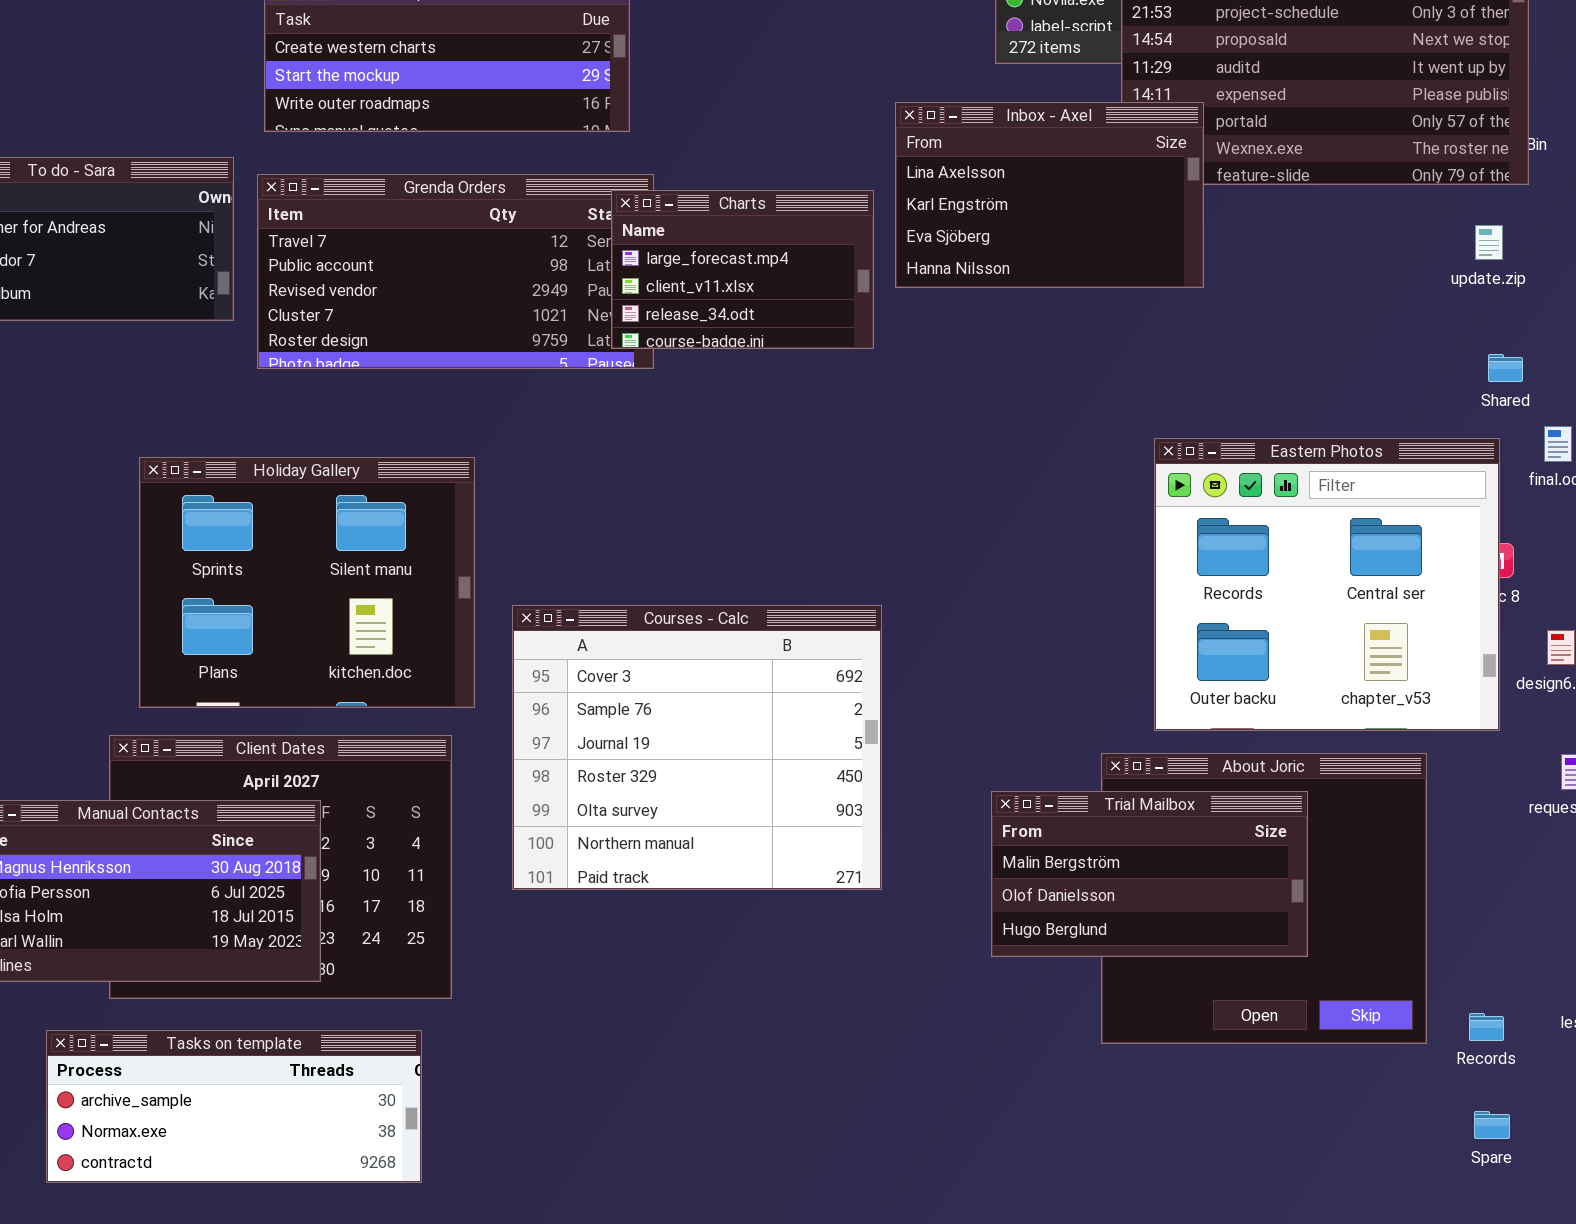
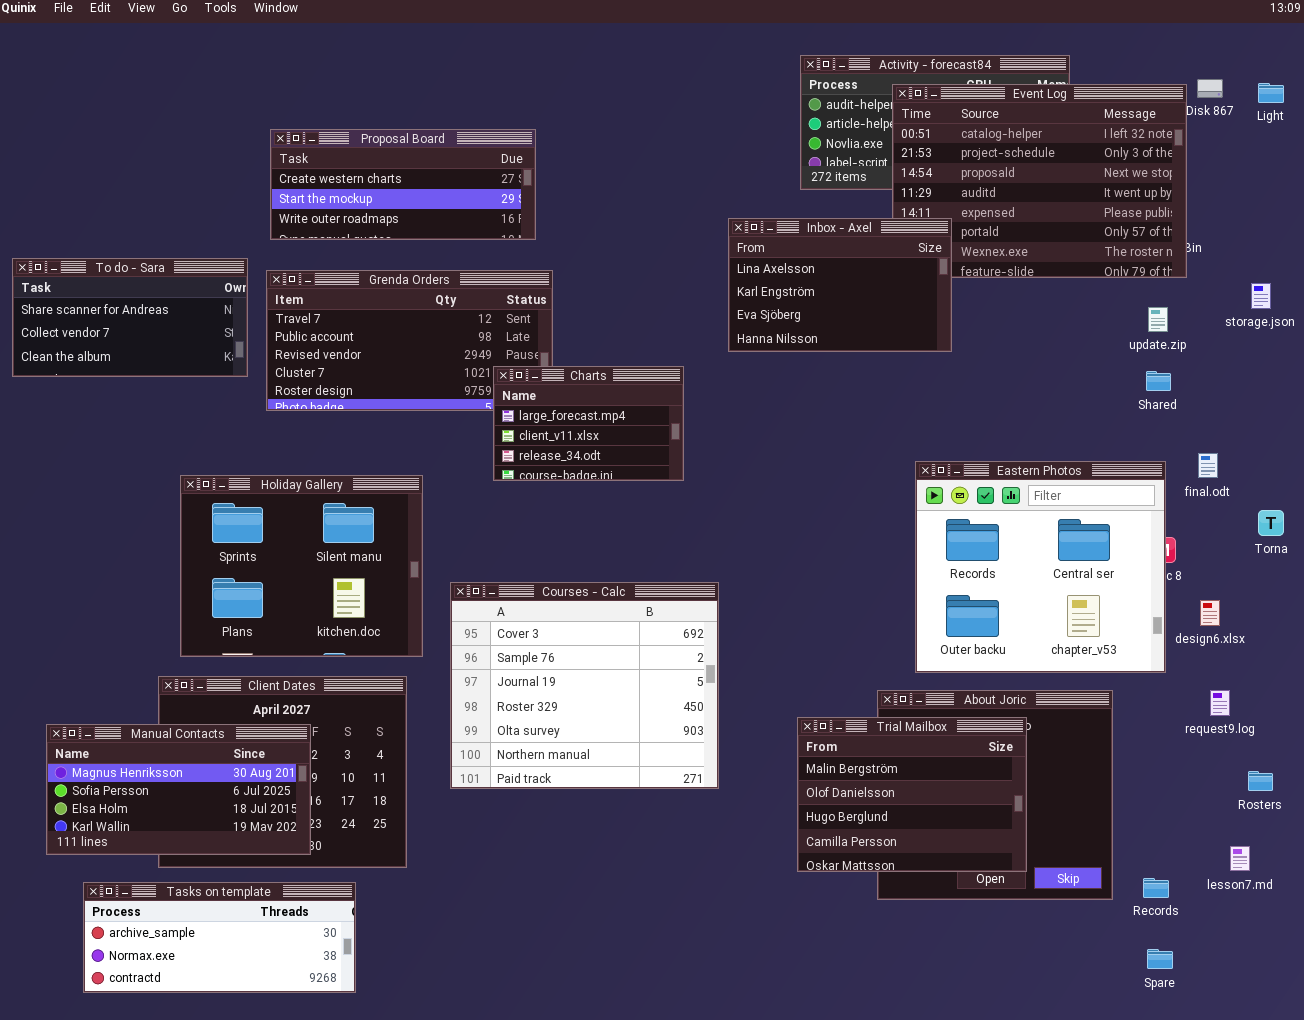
Charts: [611,190,874,349] -> [493,366,684,481], moved
Shared: [1488,354,1523,382] -> [1146,371,1171,391], moved
Trial Mailbox: [991,791,1308,957] -> [797,717,1027,872], resized
Tasks on template: [46,1030,422,1183] -> [83,882,356,993], moved

